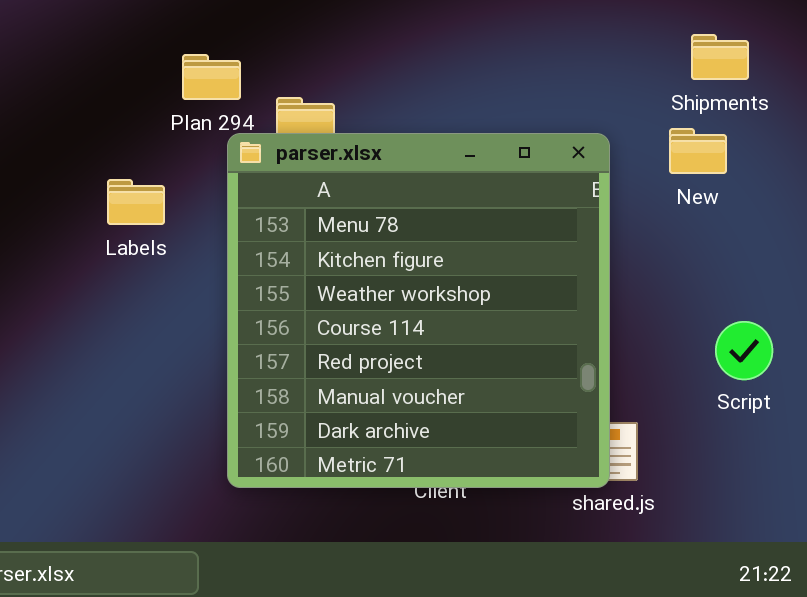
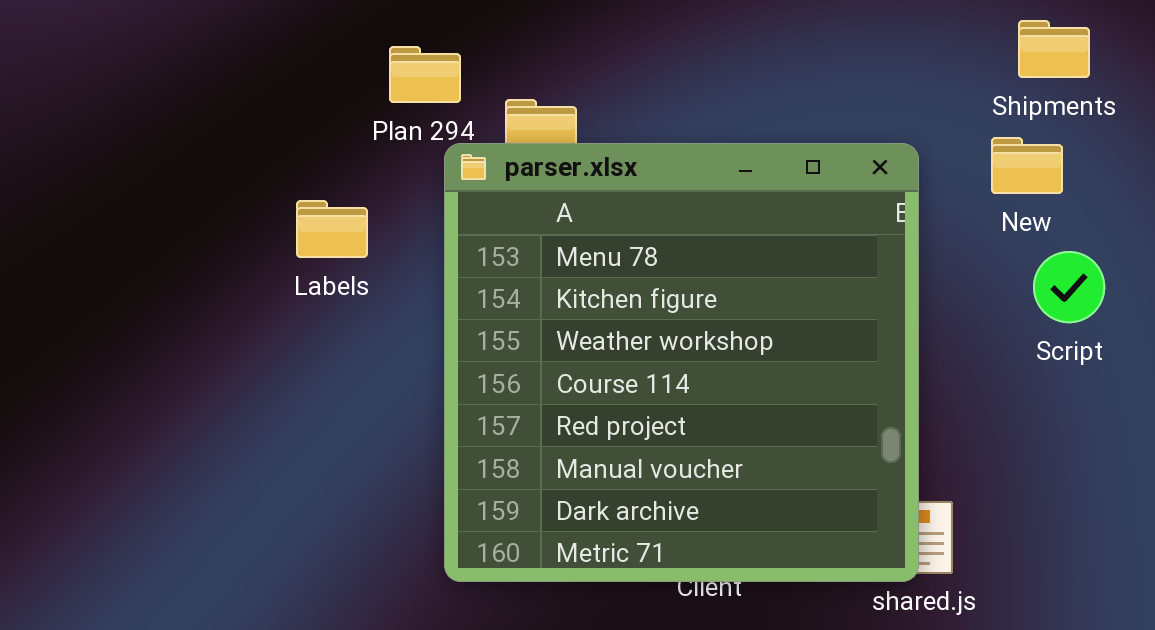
Script: [715,321,773,380] -> [1033,251,1105,323], moved

